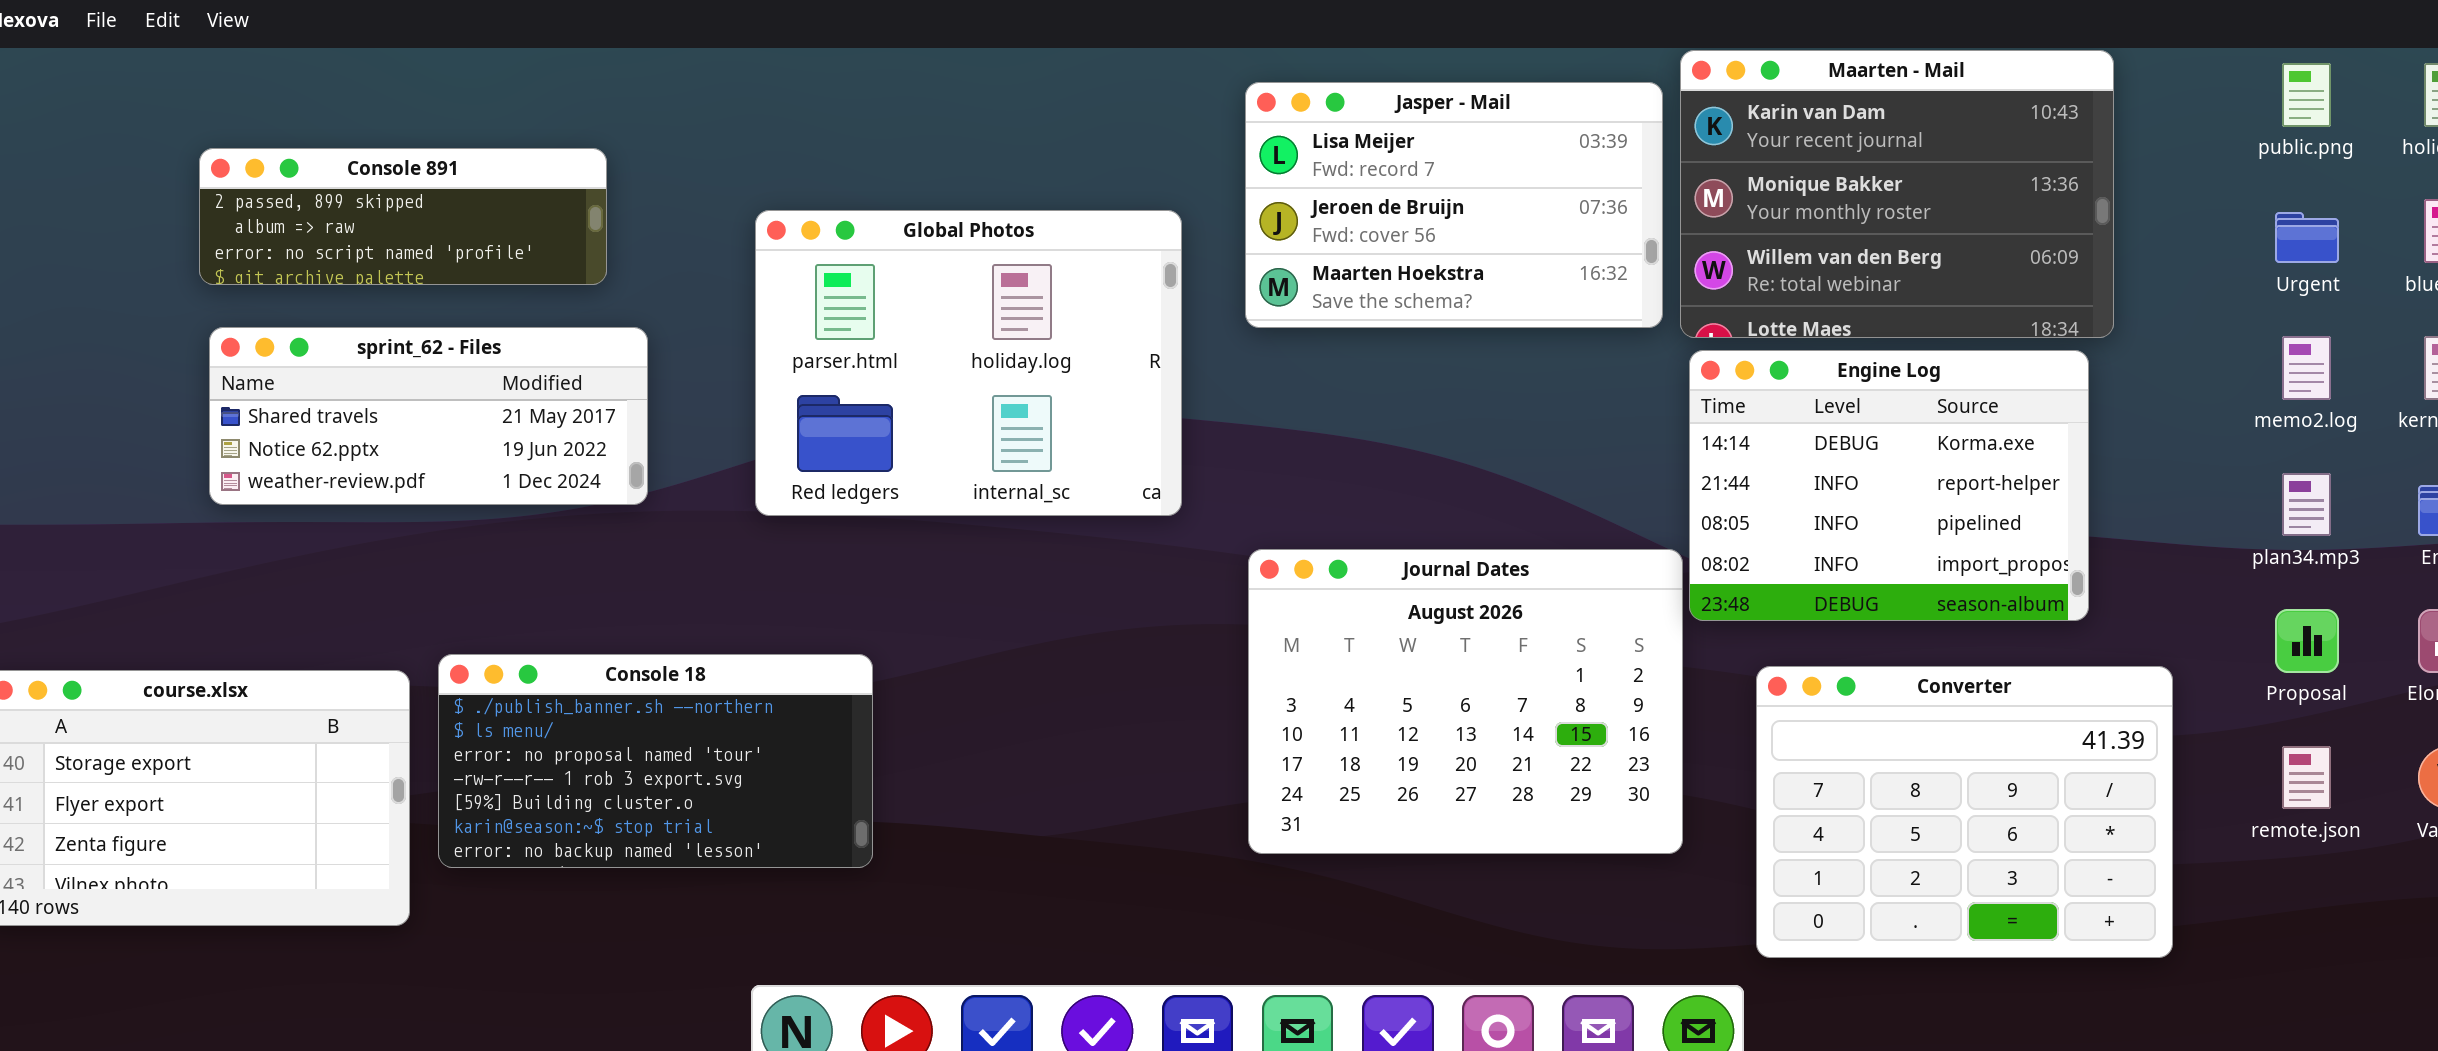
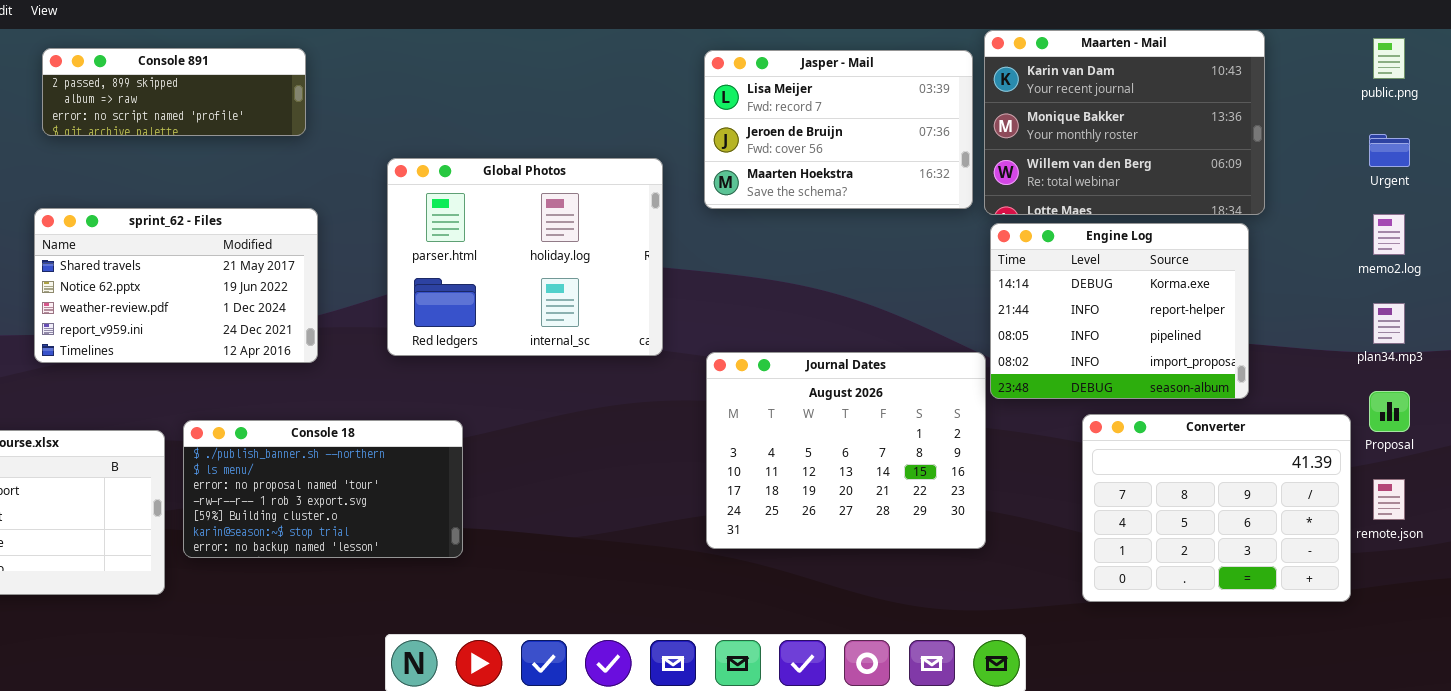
Console 891: [199,148,607,285] -> [42,48,306,136], moved
Global Photos: [755,210,1182,516] -> [387,158,663,356], moved
sprint_62 - Files: [209,327,648,505] -> [34,208,318,363], resized
Converter: [1756,666,2173,958] -> [1082,414,1351,602], moved

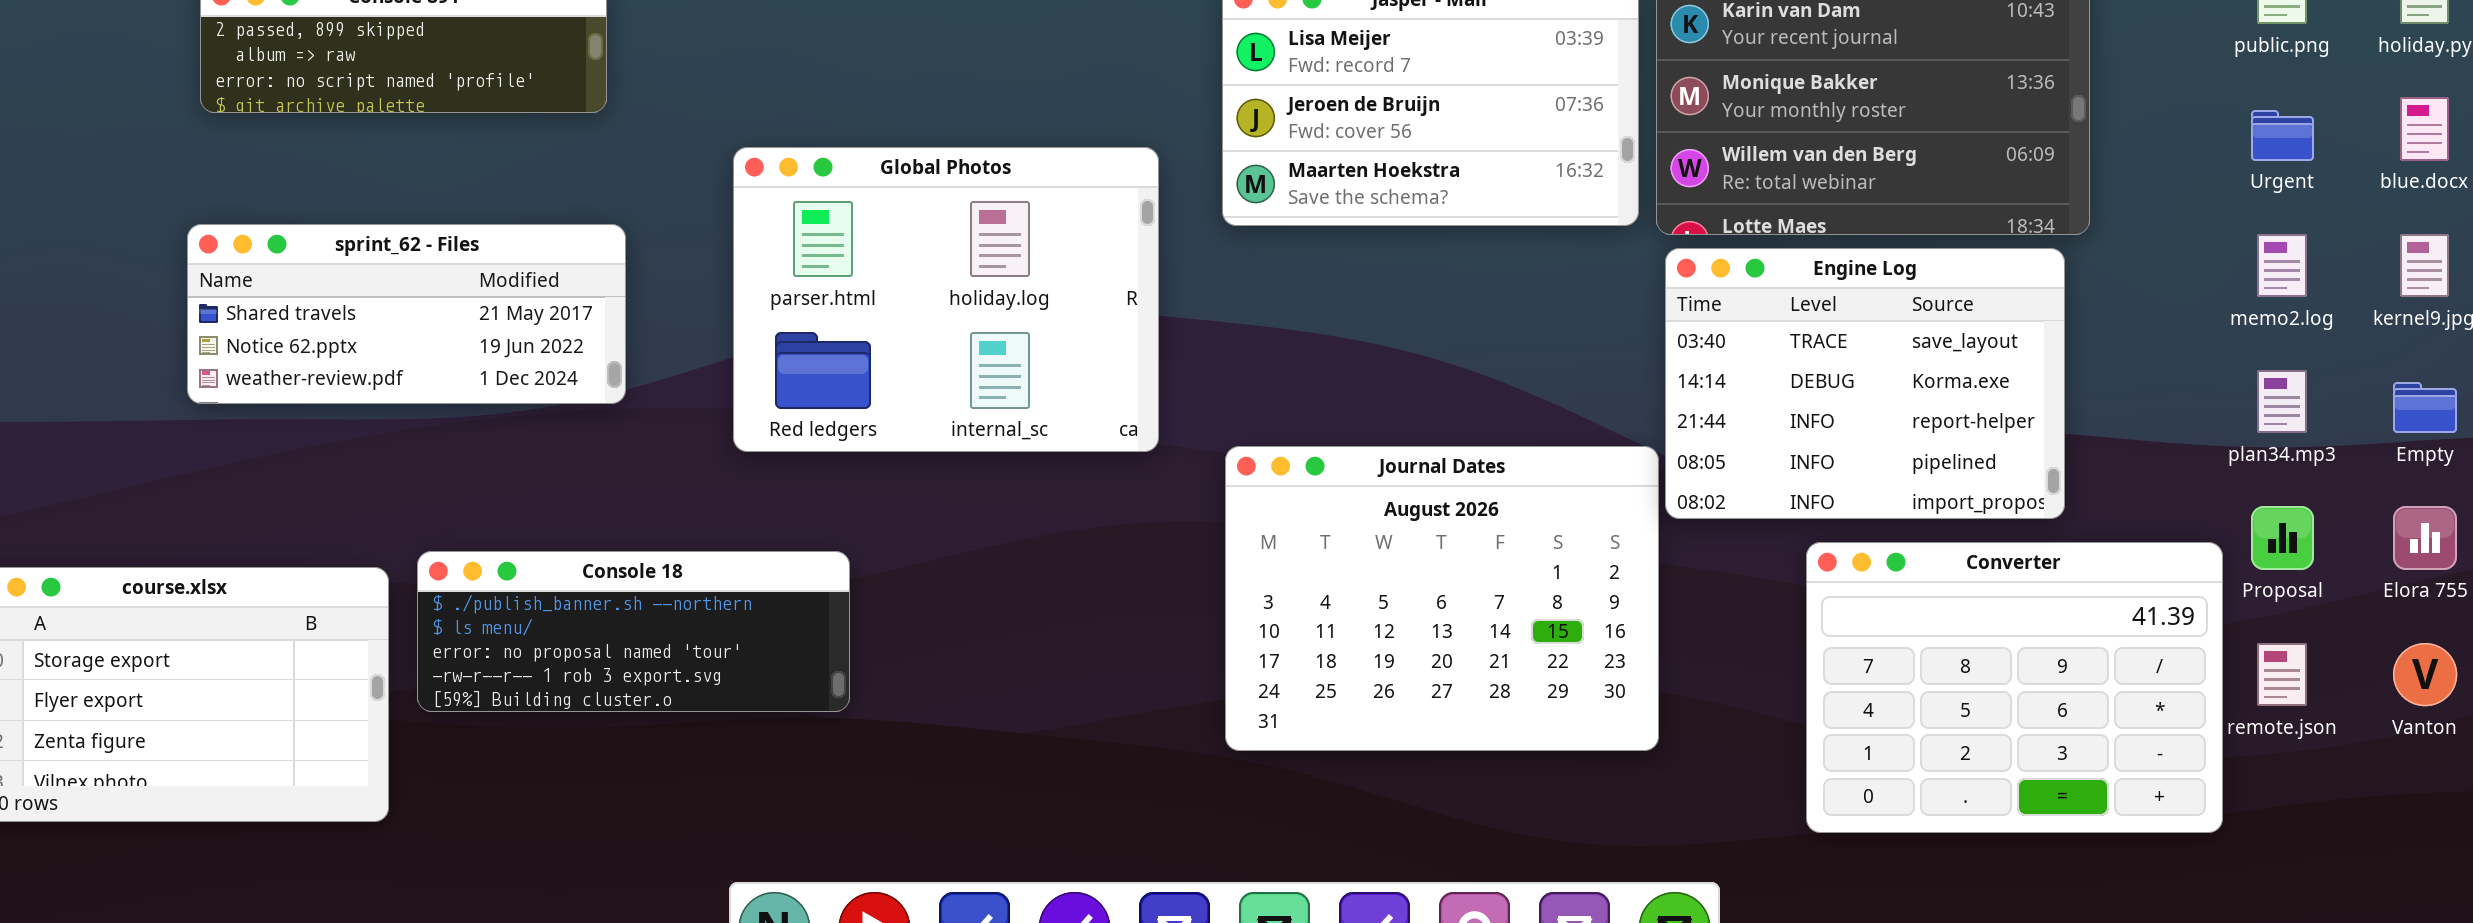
sprint_62 - Files: [34,208,318,363] -> [187,224,626,404], resized
Engine Log: [990,223,1249,399] -> [1665,248,2065,519], scrolled up 1 row
Console 18: [183,420,463,558] -> [417,551,850,712], resized

